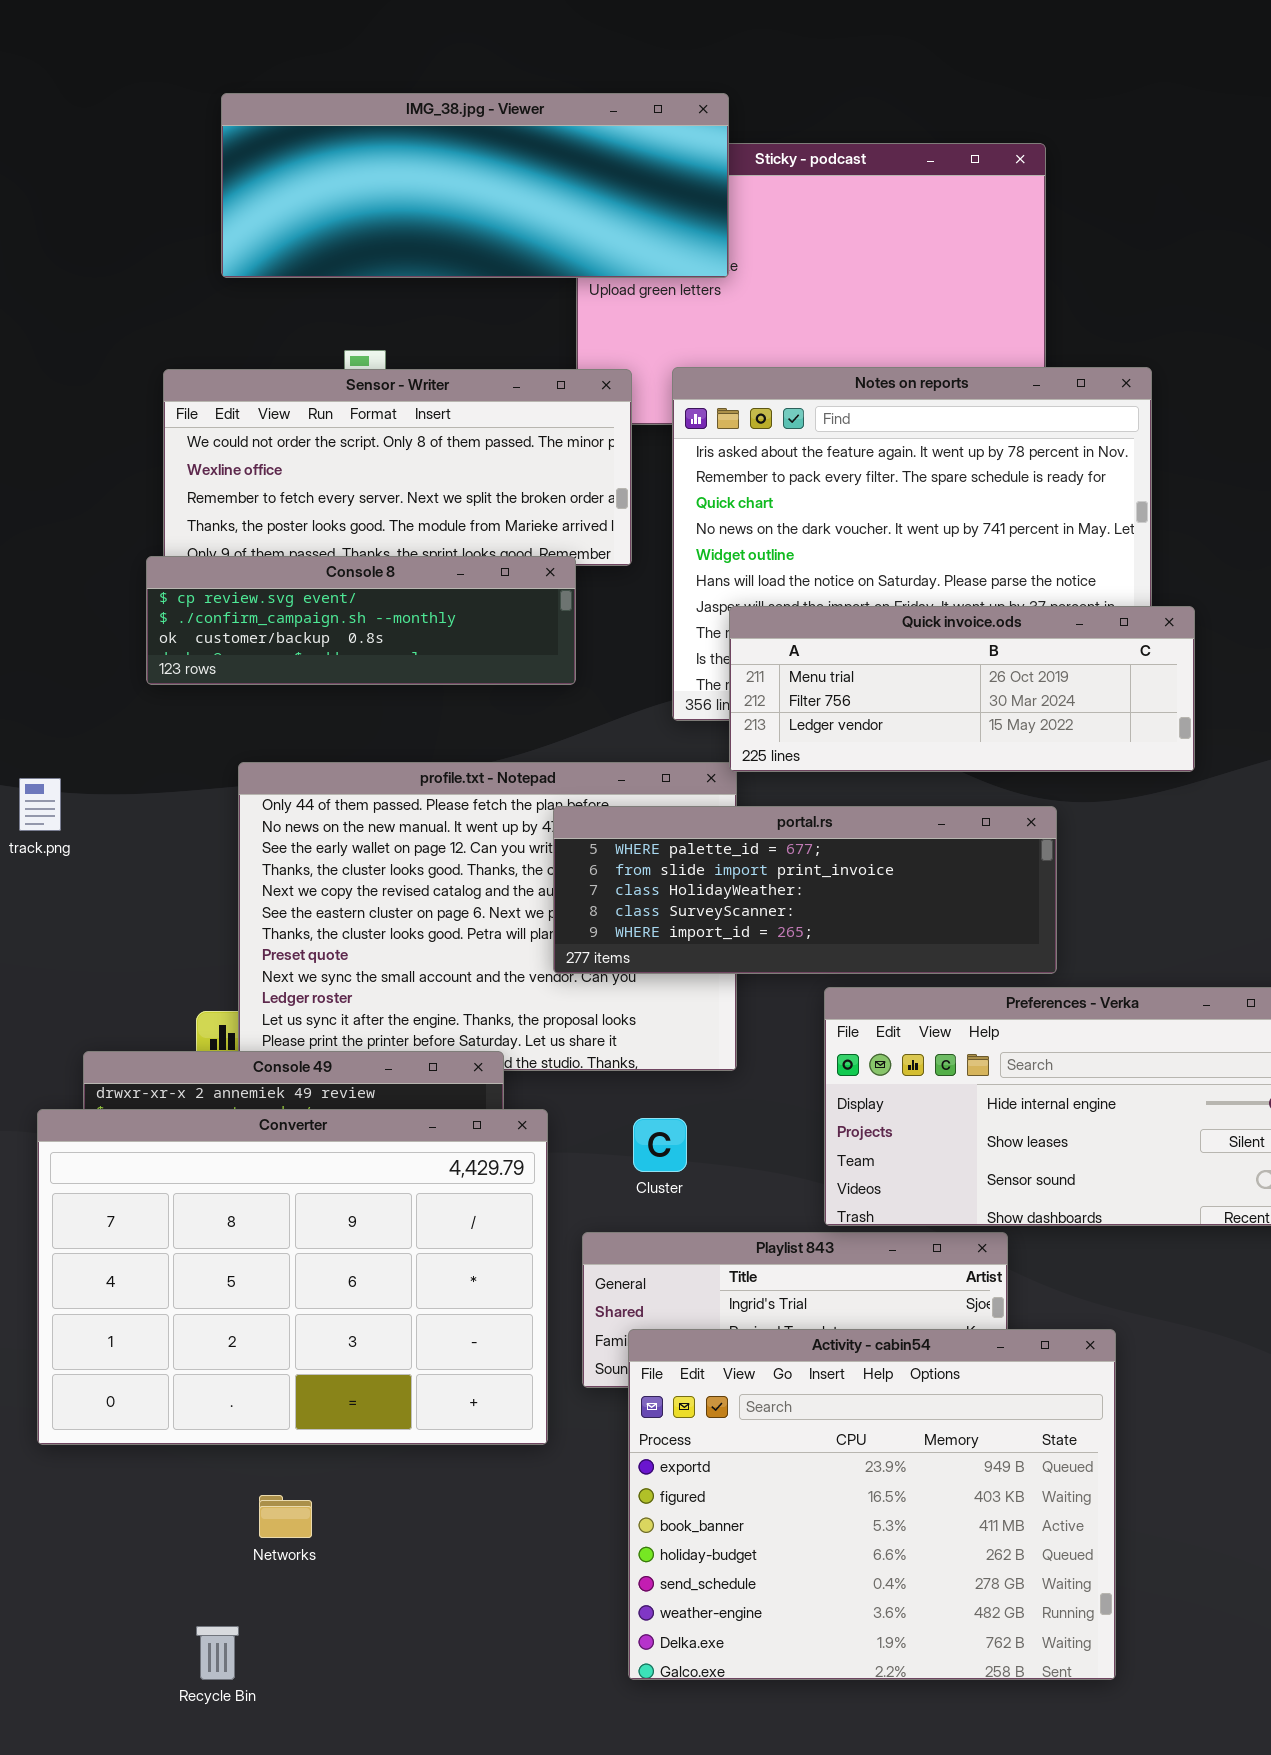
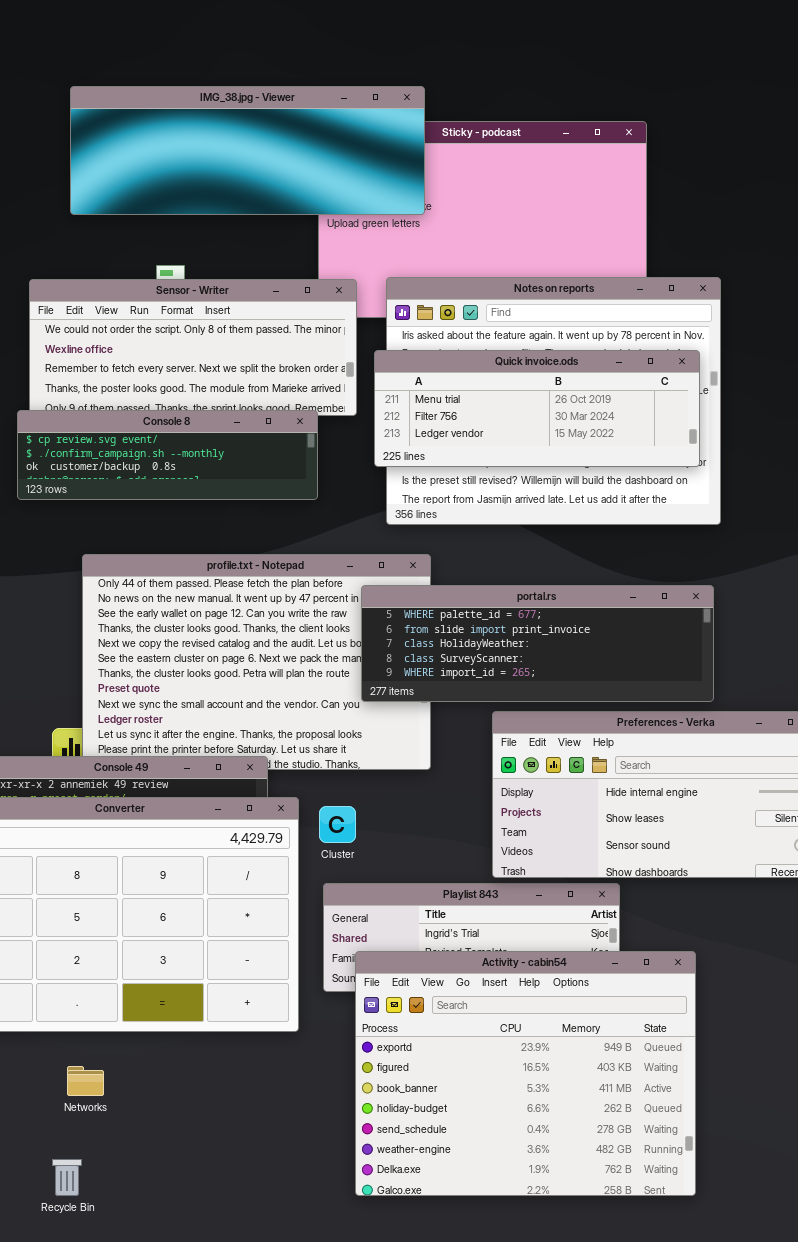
Quick invoice.ods: [729,606,1195,772] -> [374,350,700,467], moved
portal.rs: [553,806,1057,974] -> [361,585,714,702], moved
Cluster: [633,1118,687,1172] -> [319,806,356,843], moved
Networks: [259,1495,312,1538] -> [67,1066,104,1096], moved

